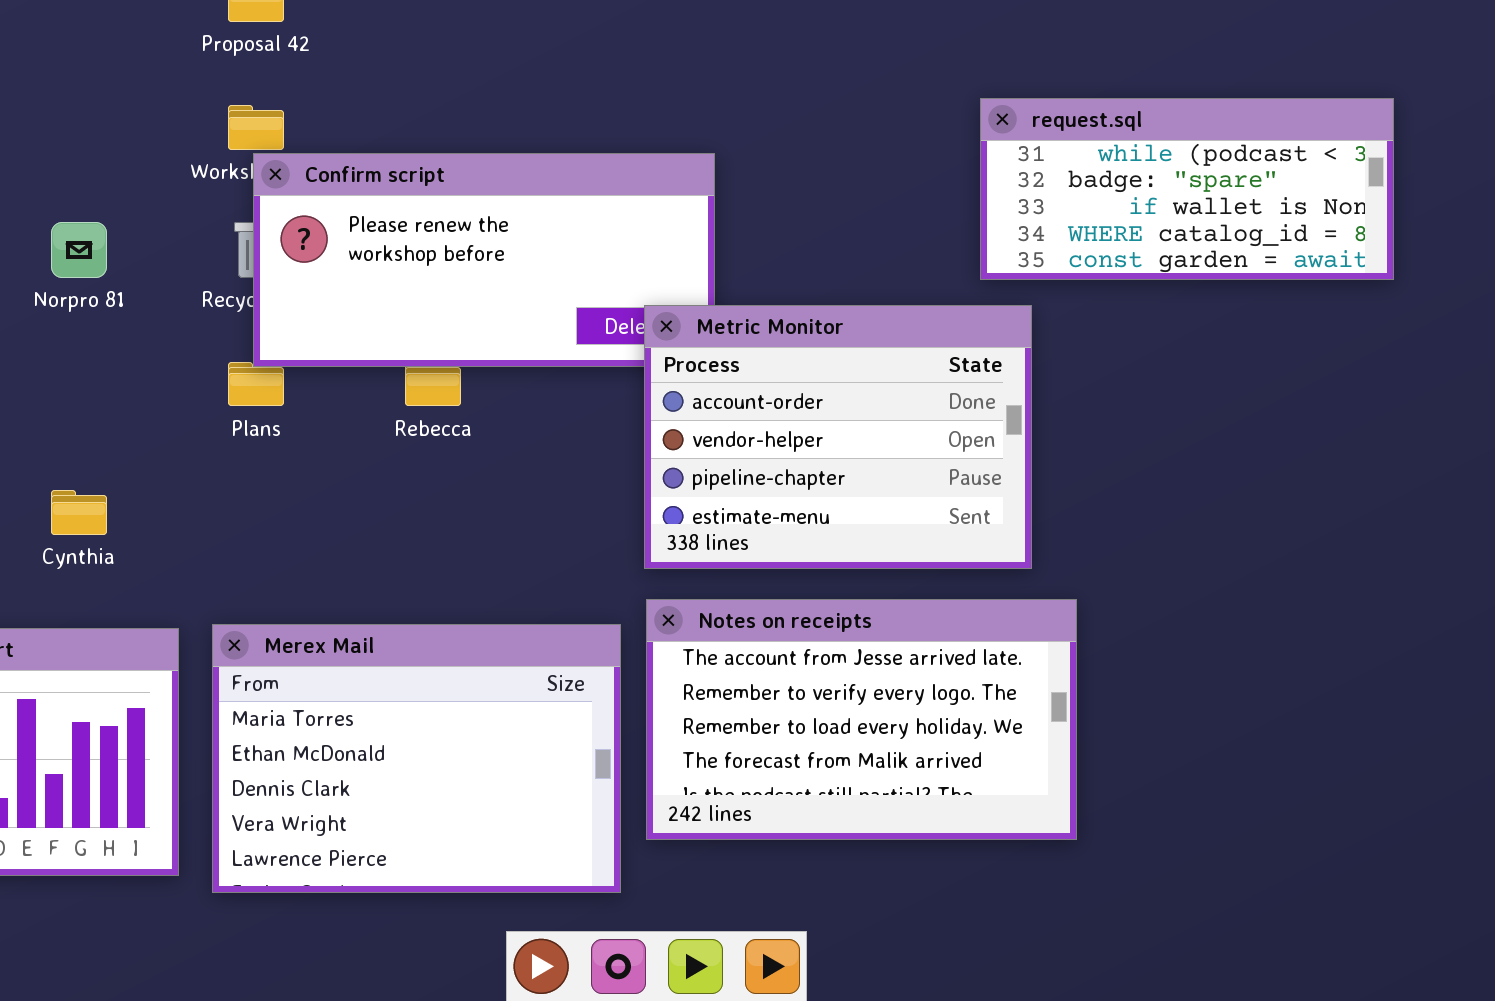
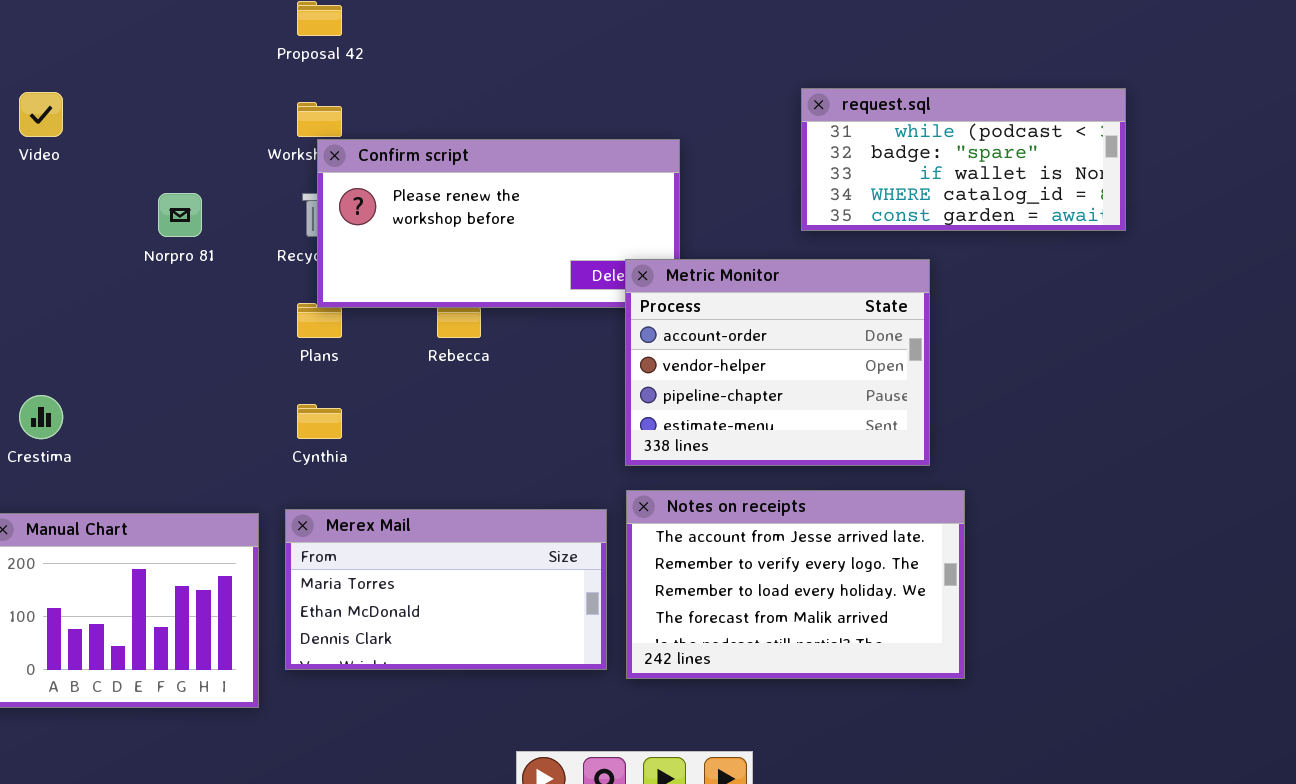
request.sql: [980,98,1394,280] -> [801,88,1126,231], moved
Cynthia: [51,490,107,535] -> [297,404,342,439], moved
Merex Mail: [212,624,621,893] -> [285,509,607,670], resized

